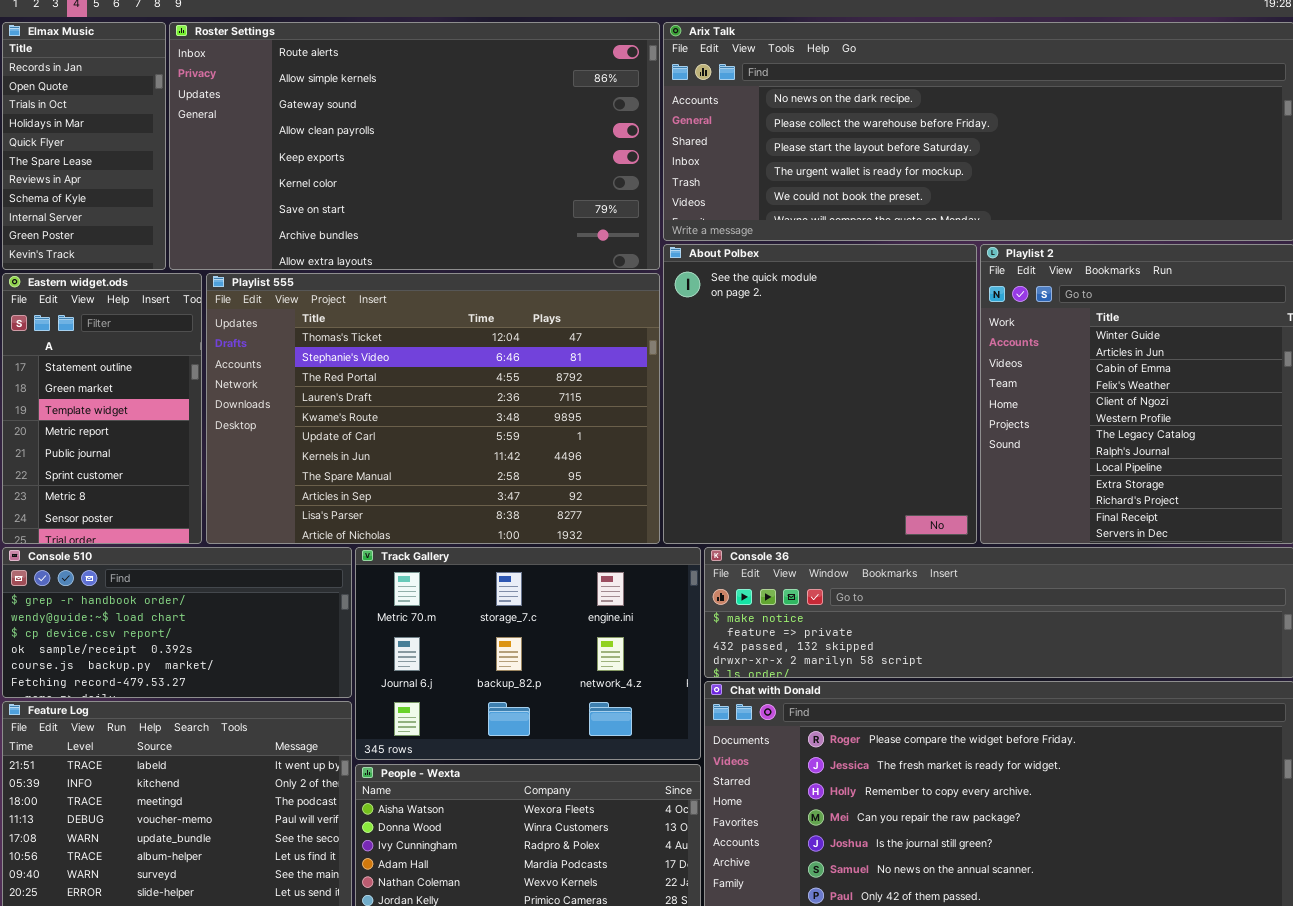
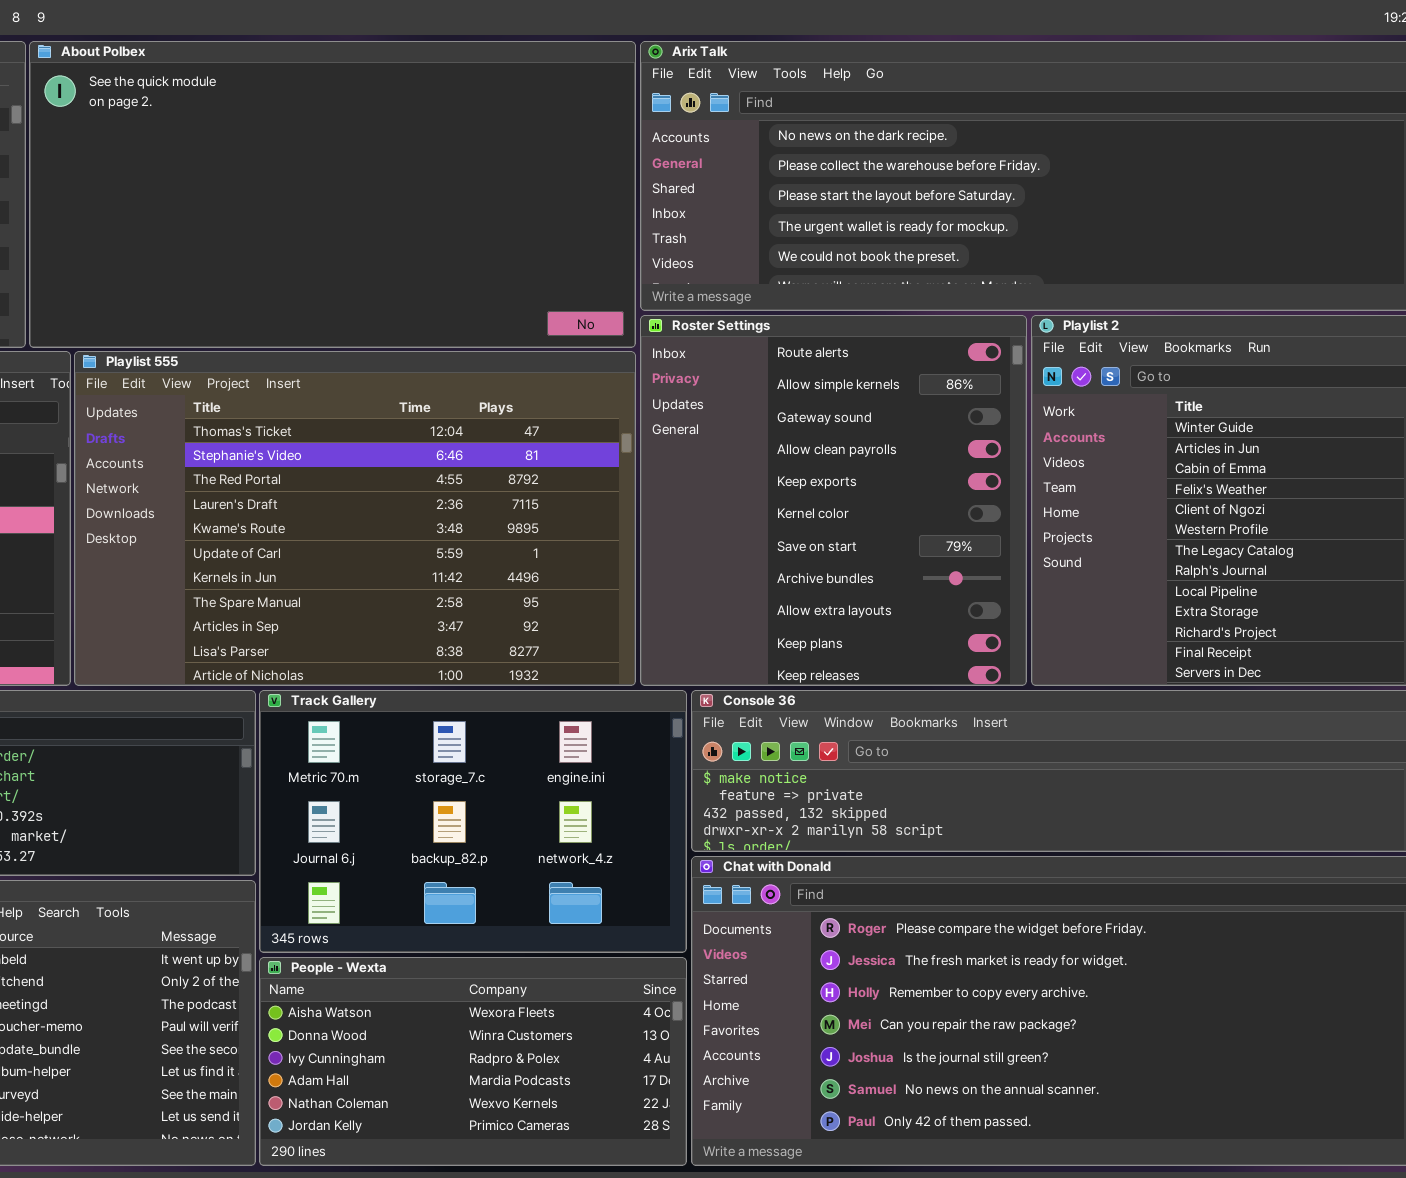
Roster Settings: [169,22,660,270] -> [640,315,1027,686], moved, resized
About Polbex: [663,244,977,544] -> [29,41,636,348], moved, resized

